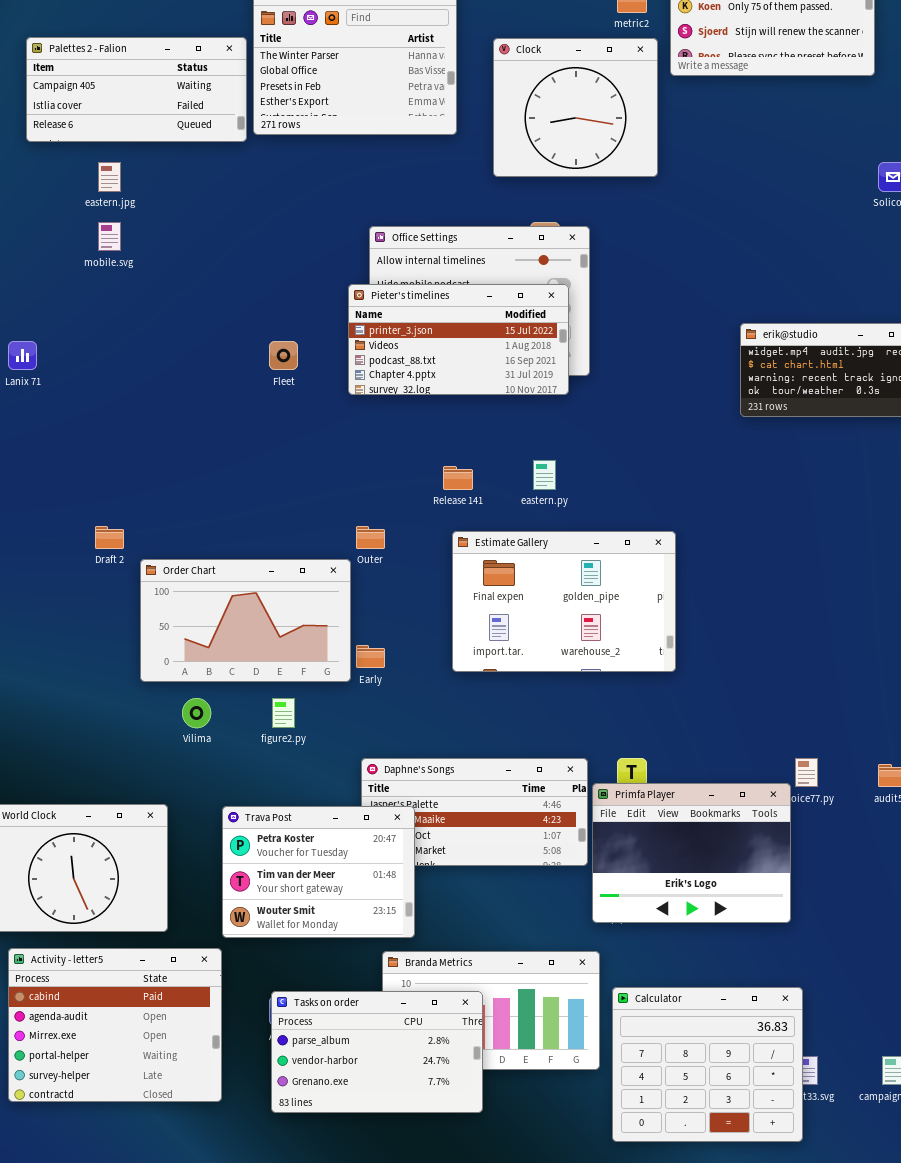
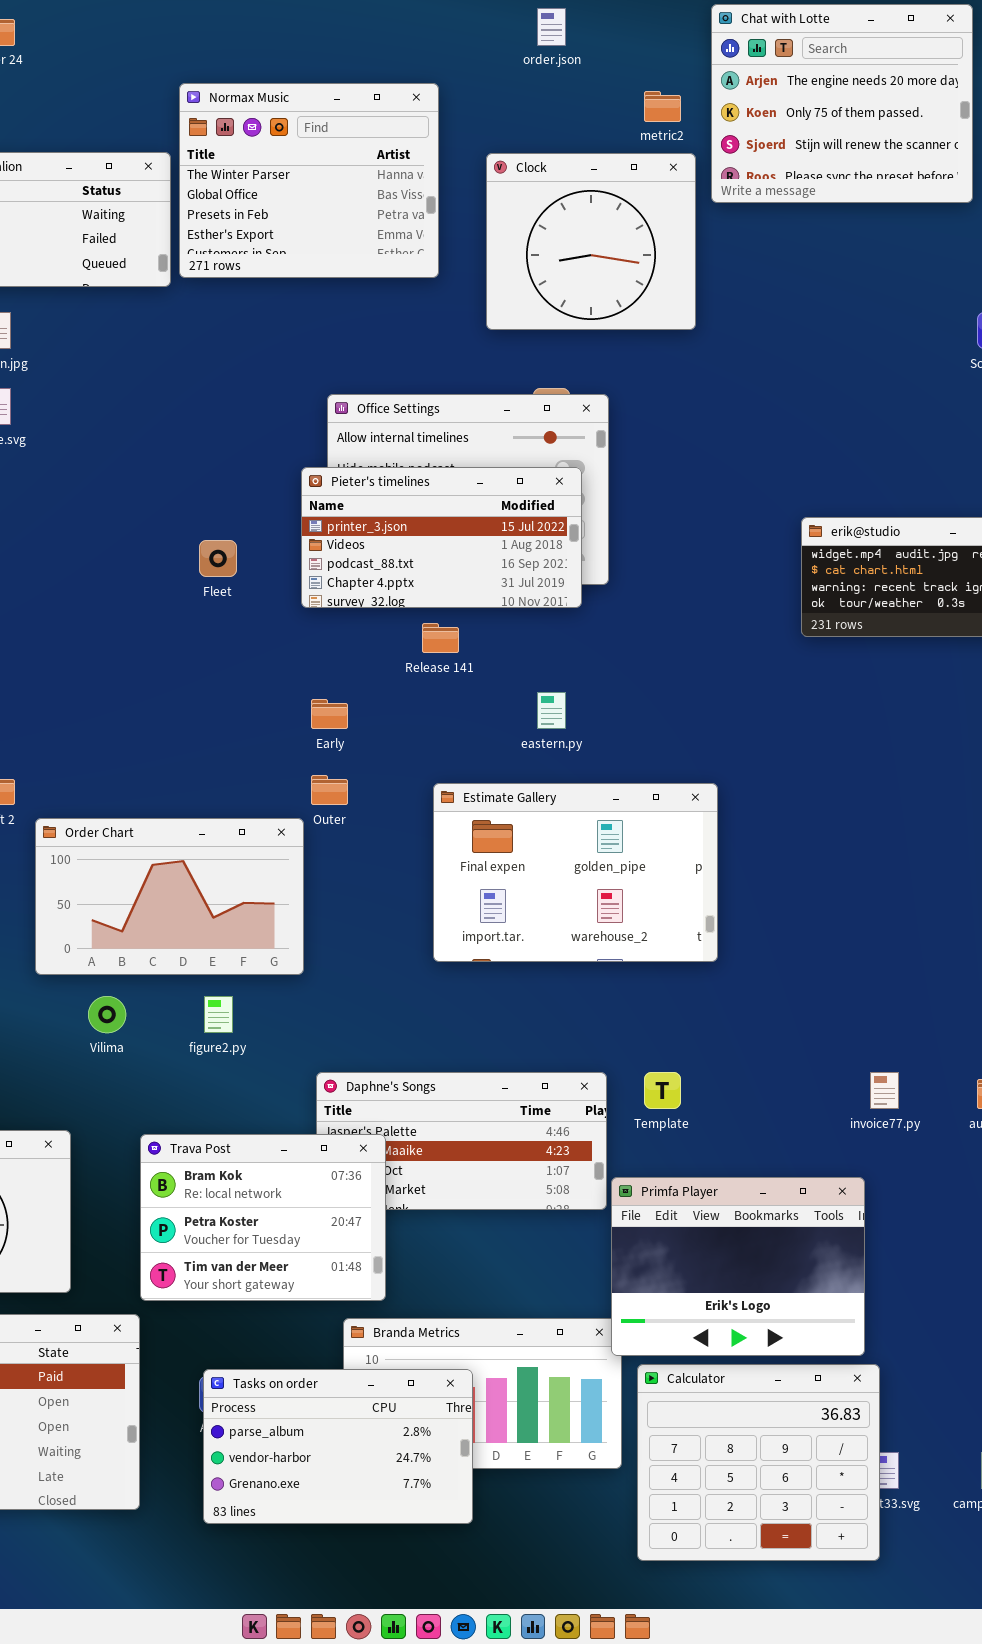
Release 141: [443,466,473,490] -> [422,623,459,653], moved
Early: [356,645,385,668] -> [311,699,348,729], moved
Primfa Player: [592,783,791,923] -> [611,1177,865,1356], moved
Trava Post: [222,806,415,938] -> [140,1134,386,1301], scrolled up 1 row

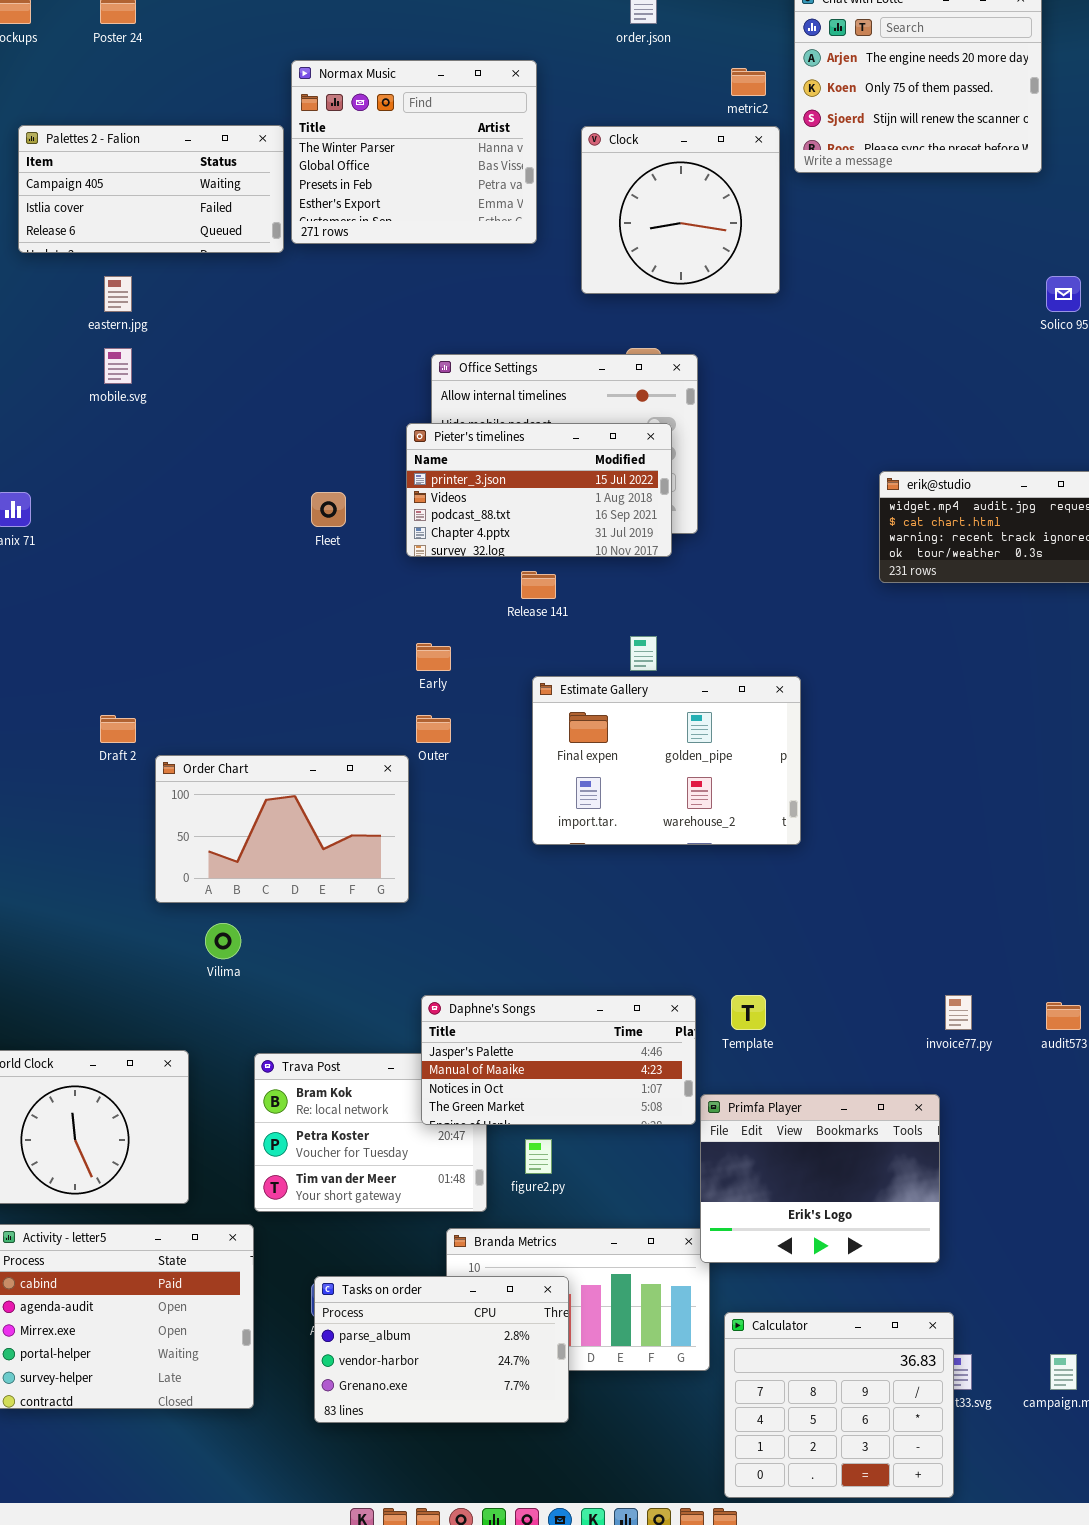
Estimate Gallery: [433,783,718,962] -> [532,676,801,845], moved
figure2.py: [204,996,233,1033] -> [525,1139,552,1174], moved
Daphne's Songs: [316,1072,607,1210] -> [421,995,696,1125], raised
Calculator: [637,1364,880,1561] -> [724,1312,954,1498], moved

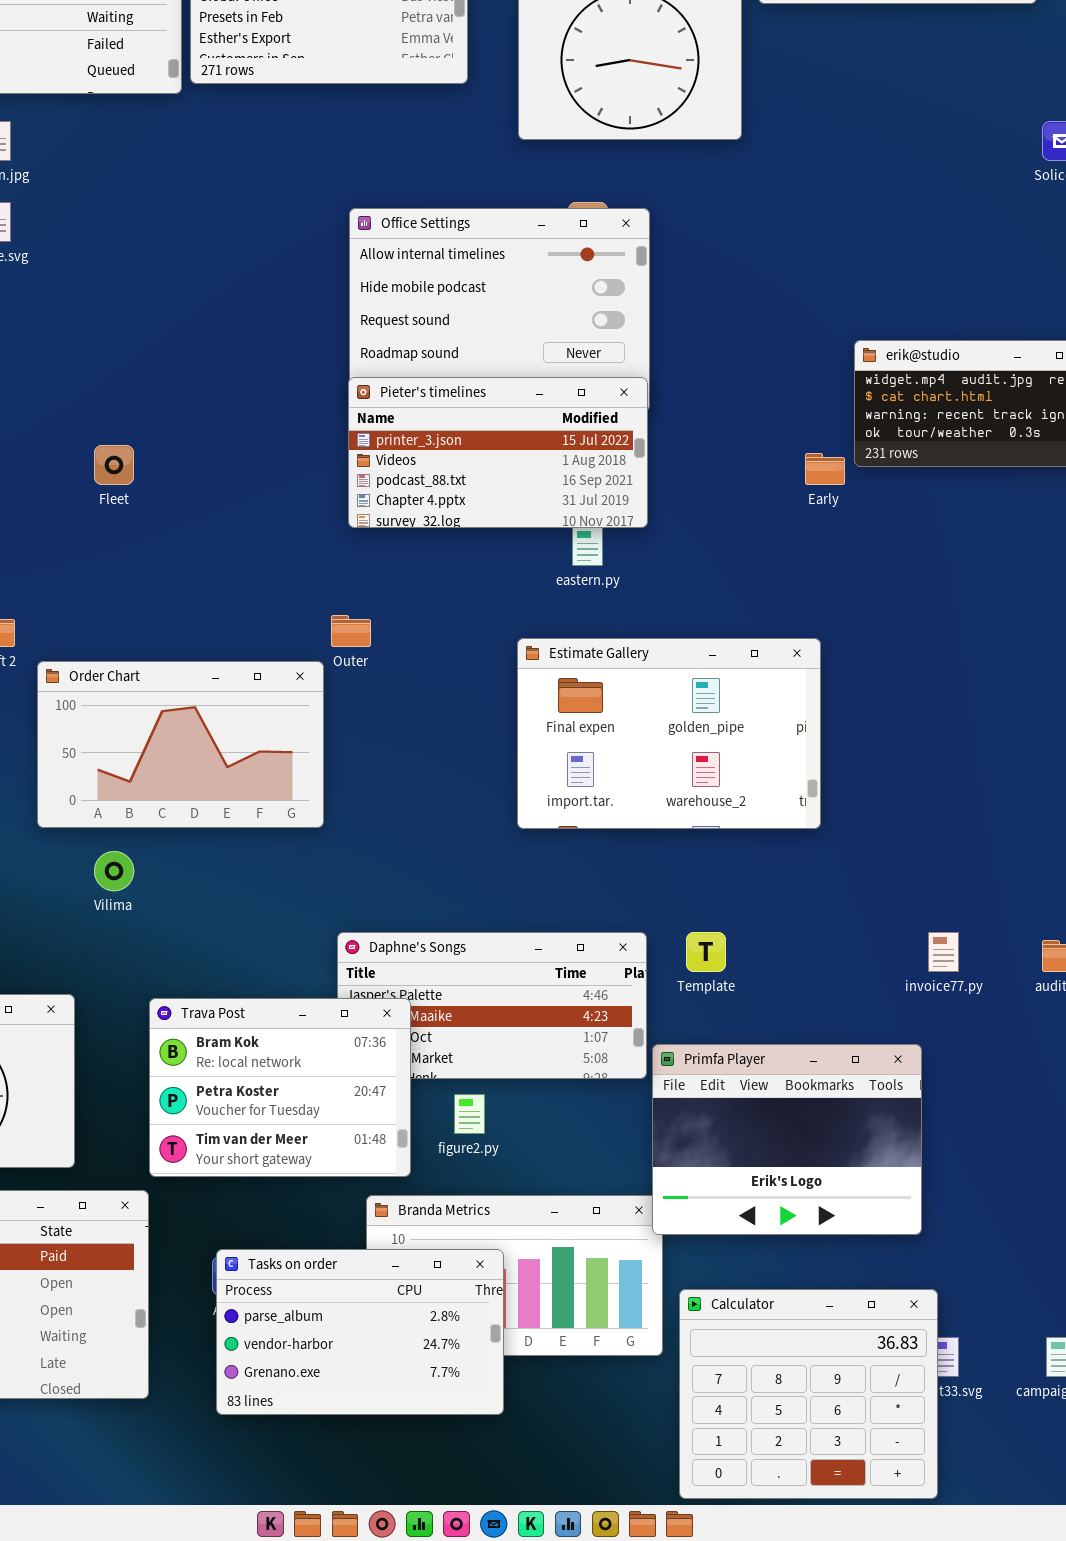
Pieter's timelines: [406,423,672,557] -> [348,377,648,528], moved
Fleet: [311,492,346,527] -> [94,445,134,485], moved
Early: [416,643,451,671] -> [805,453,845,485], moved
Estimate Gallery: [532,676,801,845] -> [517,638,821,829], moved
Trava Post: [254,1053,487,1212] -> [149,998,411,1177], raised

